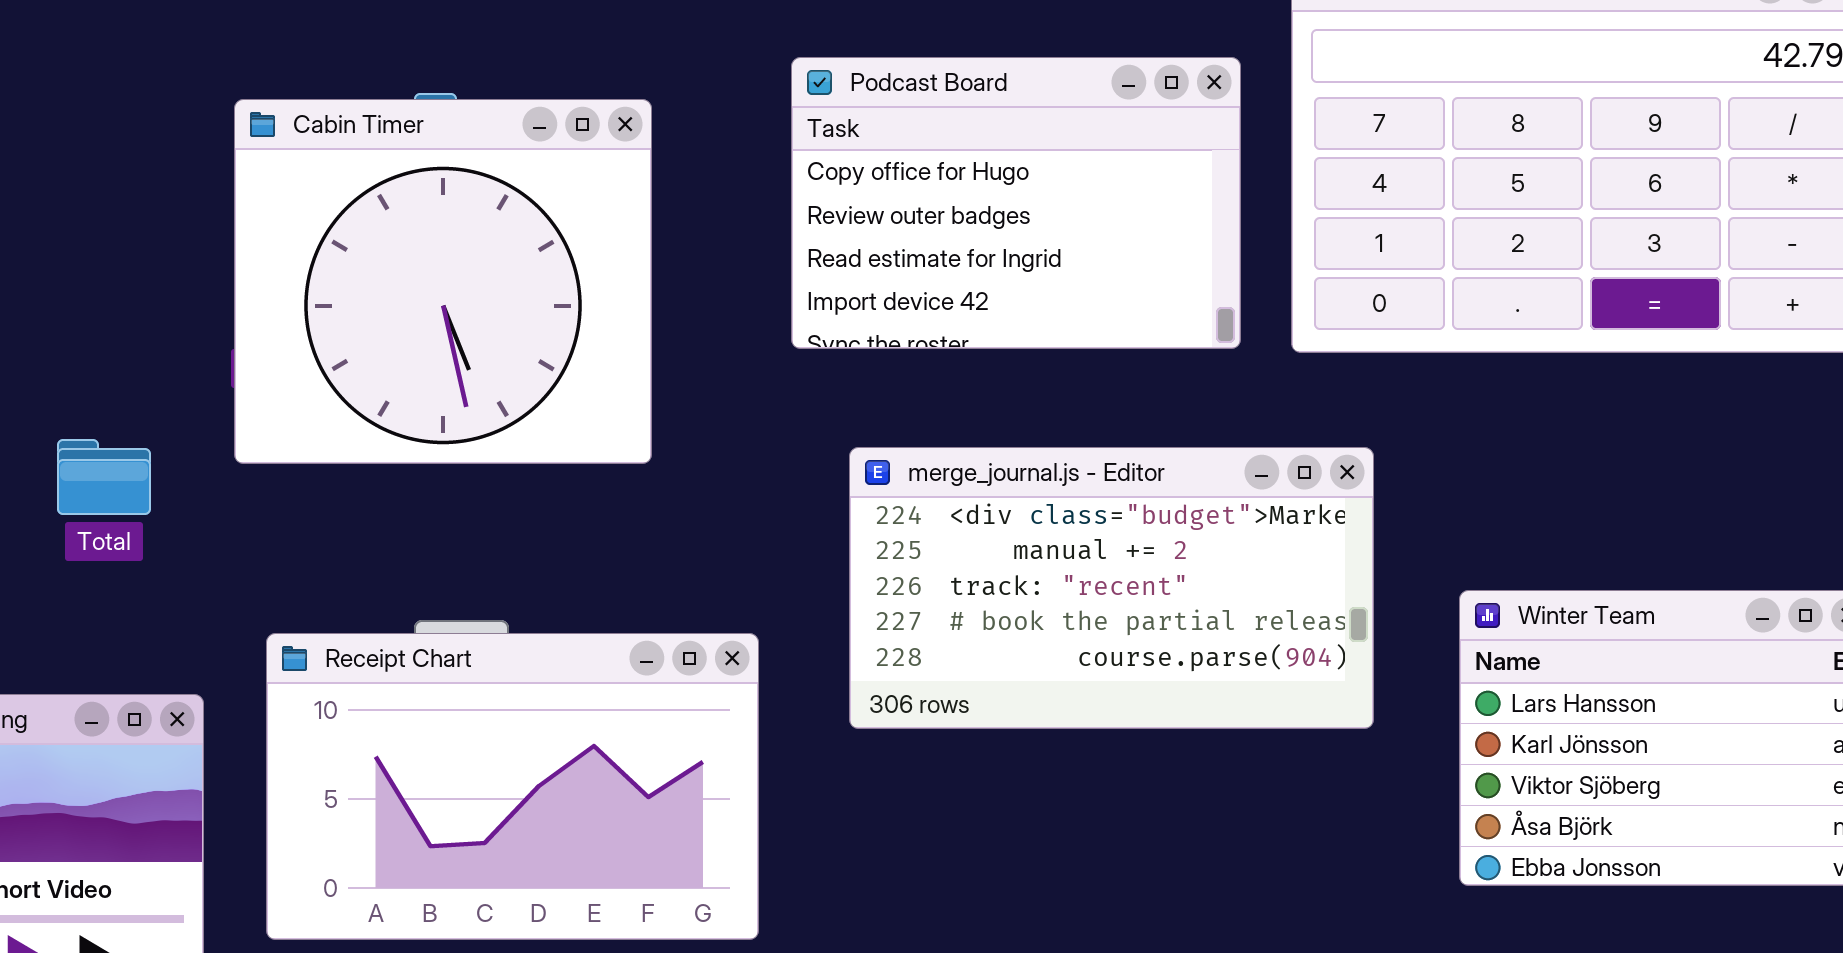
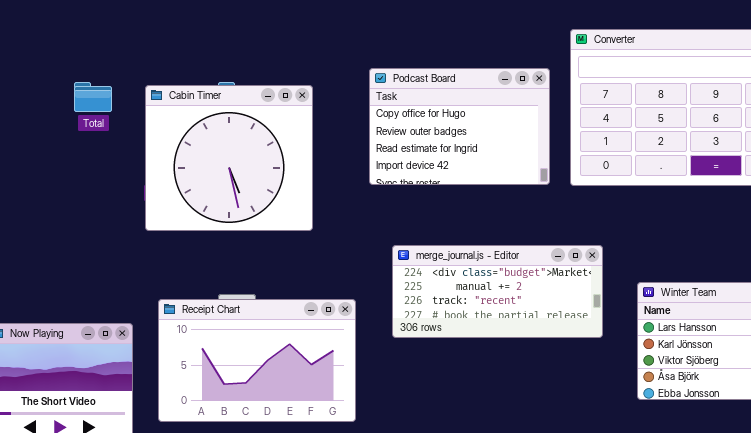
Total: [57,439,151,515] -> [74,82,112,112], moved
merge_journal.js - Editor: [849,447,1374,729] -> [392,245,603,338], resized

